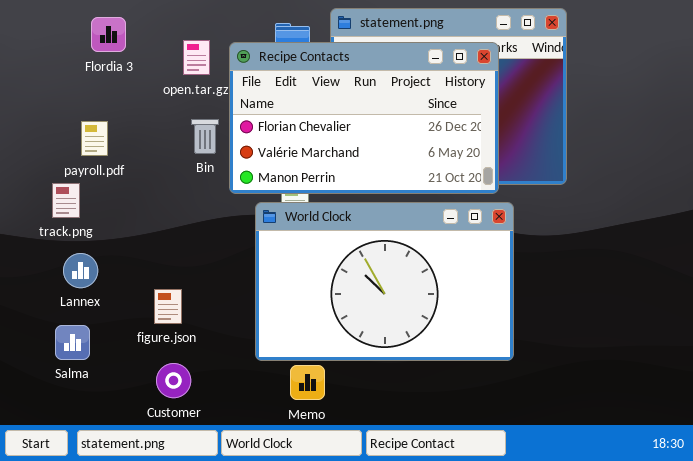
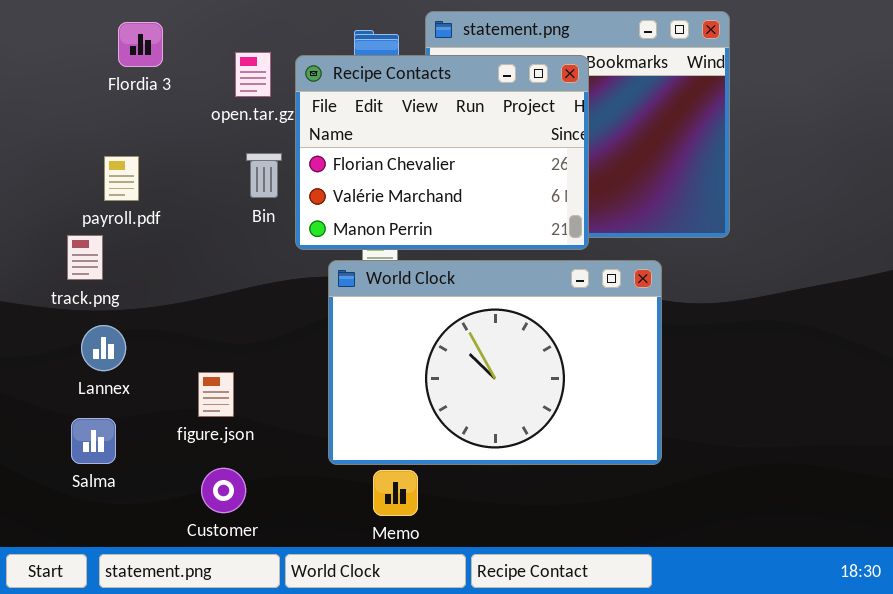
Recipe Contacts: [229,42,499,194] -> [295,55,589,250], resized

